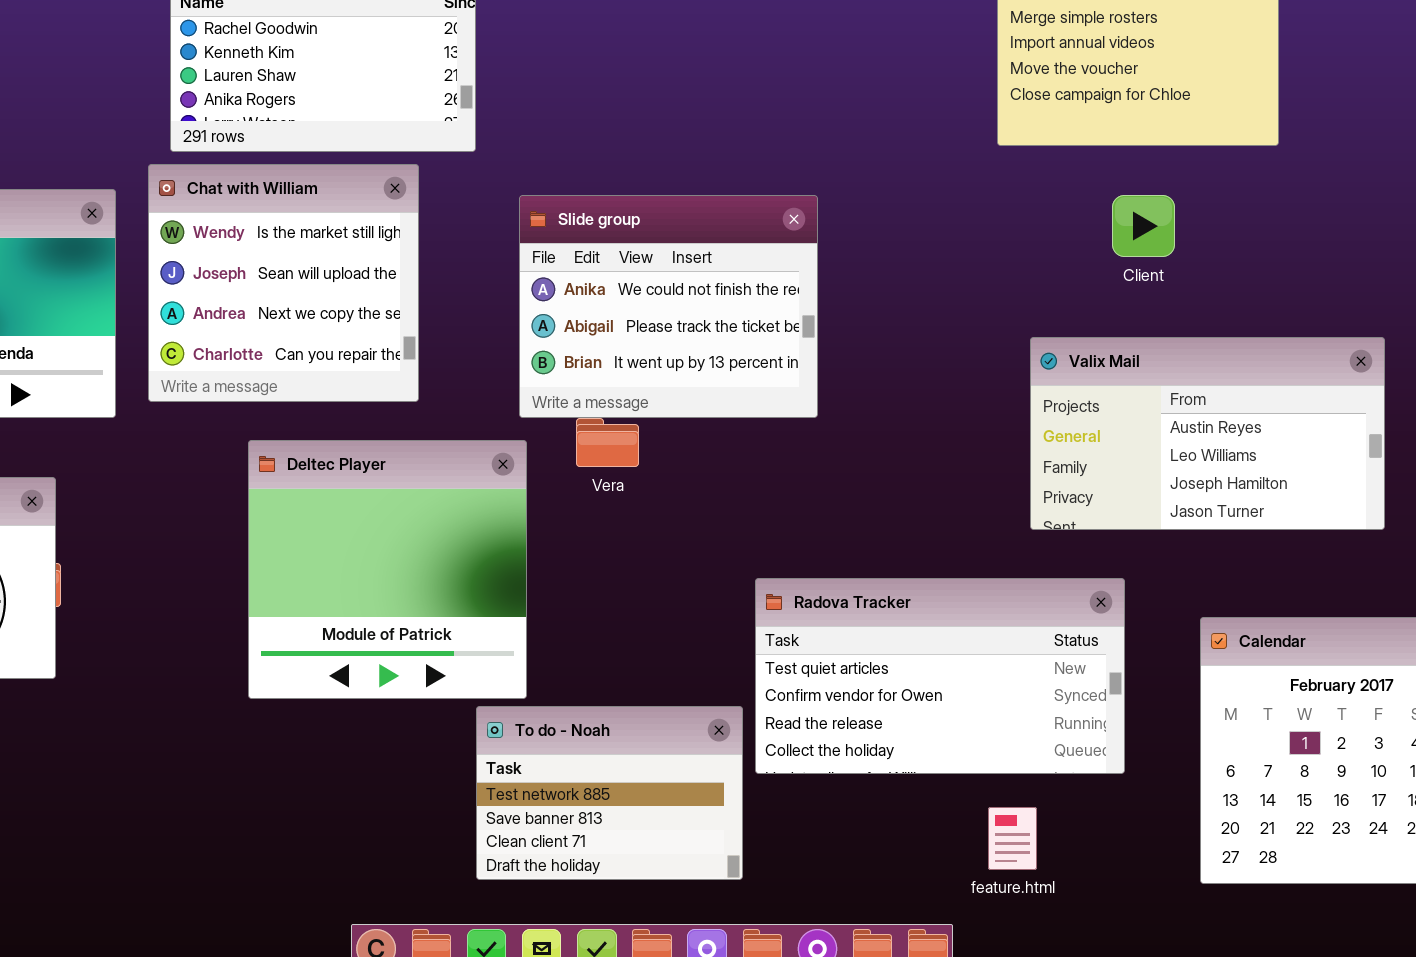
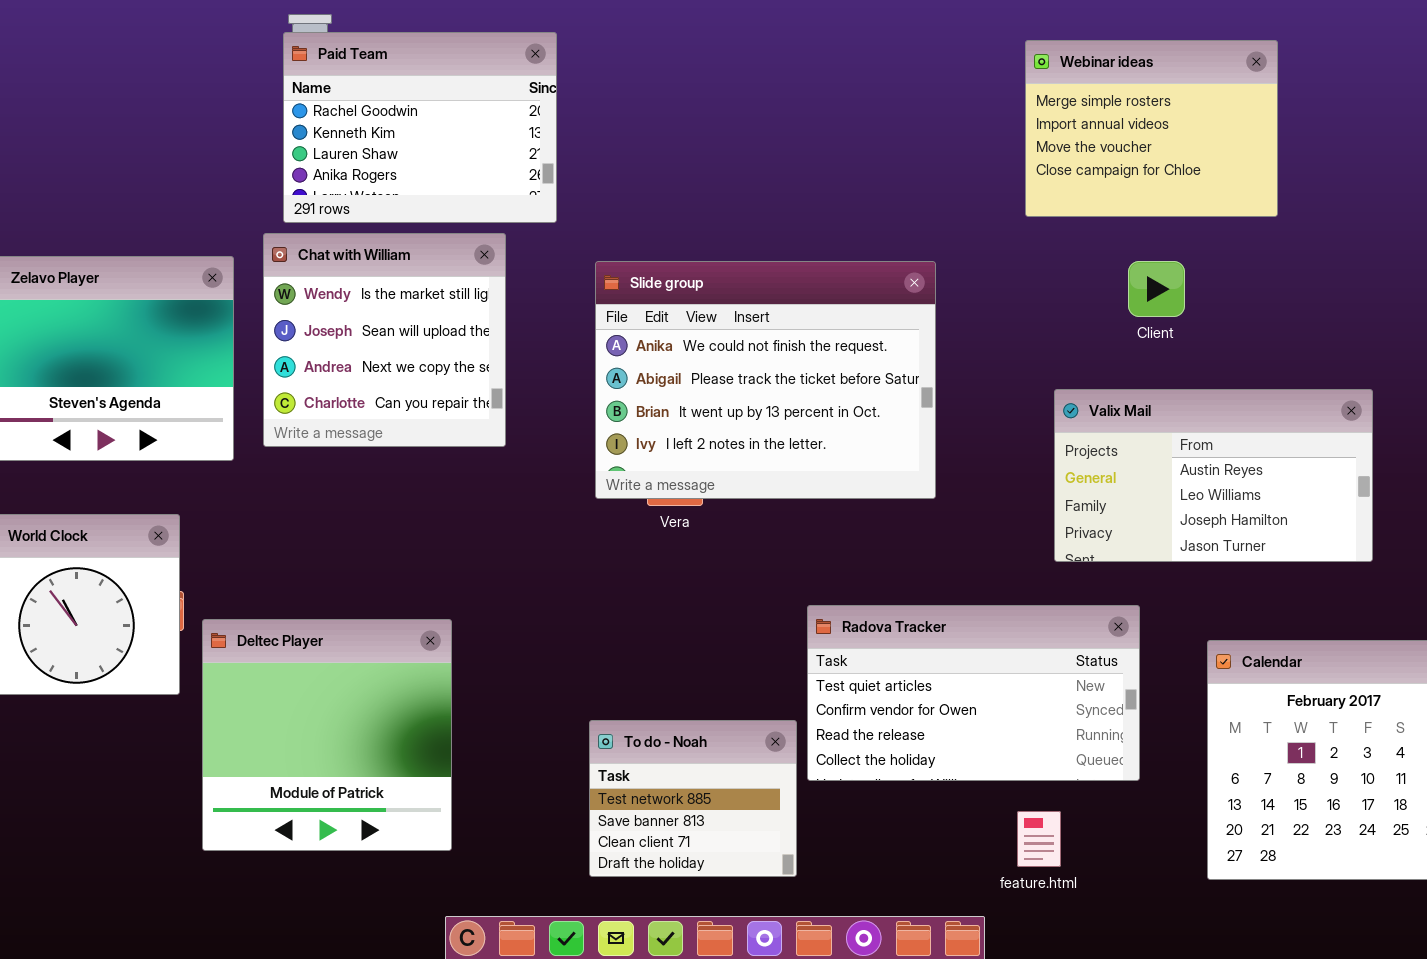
Slide group: [519,195,818,418] -> [595,261,936,499], resized
Deltec Player: [248,440,527,699] -> [202,619,452,851], moved
To do - Noah: [476,706,743,880] -> [589,720,797,877], resized

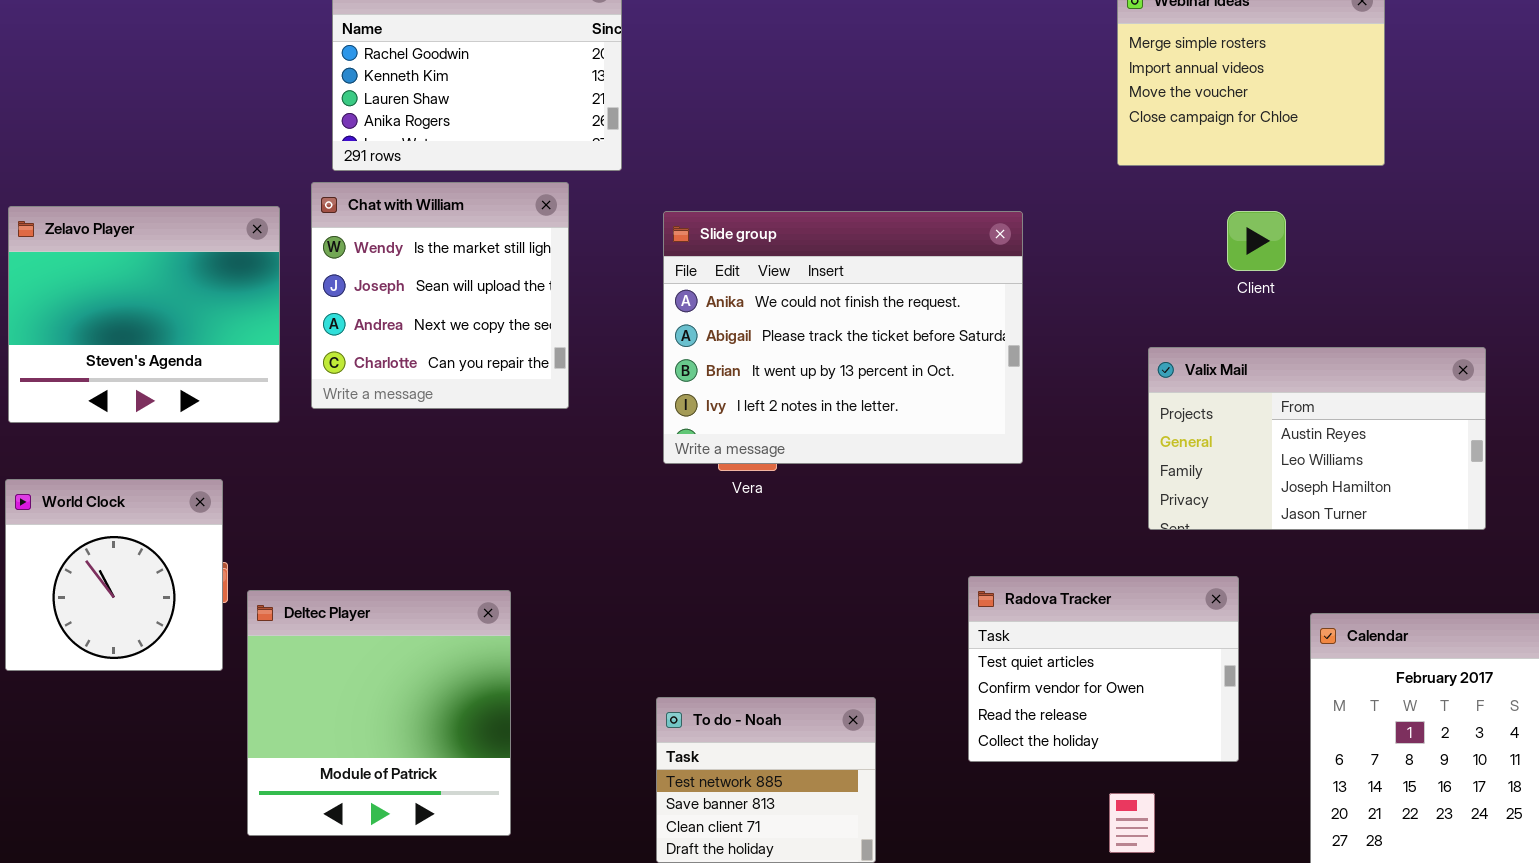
Radova Tracker: [807,605,1140,781] -> [968,576,1239,762], resized

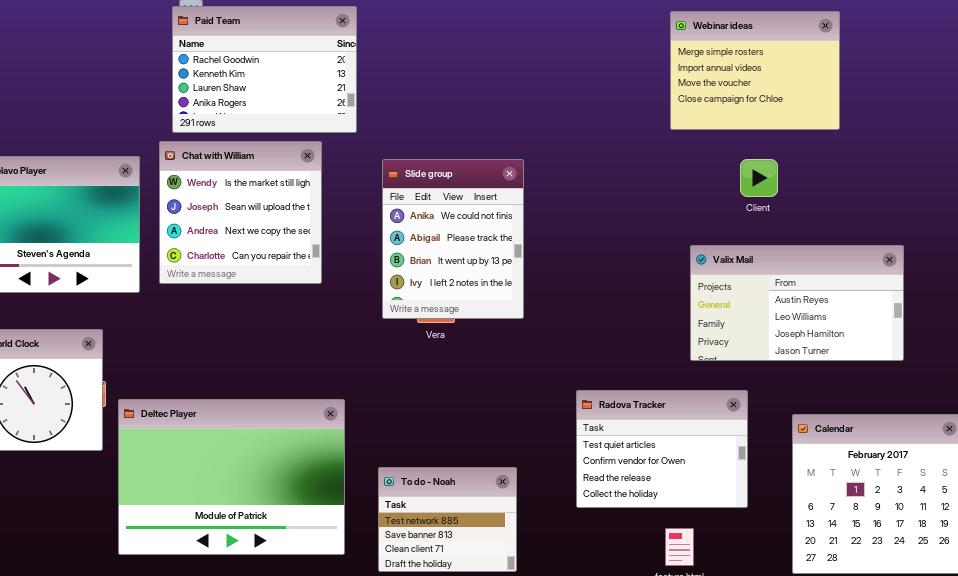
Slide group: [663,211,1023,464] -> [382,159,524,319], resized
Deltec Player: [247,590,511,836] -> [118,399,345,555], resized

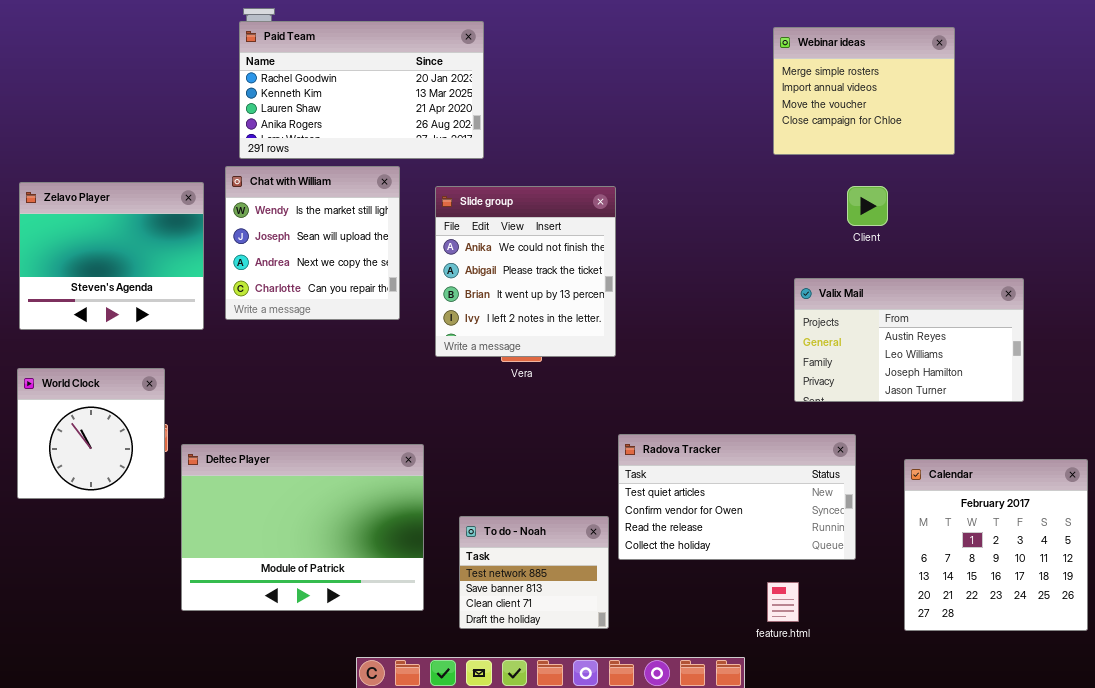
Paid Team: [172,6,357,133] -> [239,21,484,159], resized
Slide group: [382,159,524,319] -> [435,186,616,357], resized
Radova Tracker: [576,390,748,508] -> [618,434,856,560], resized

